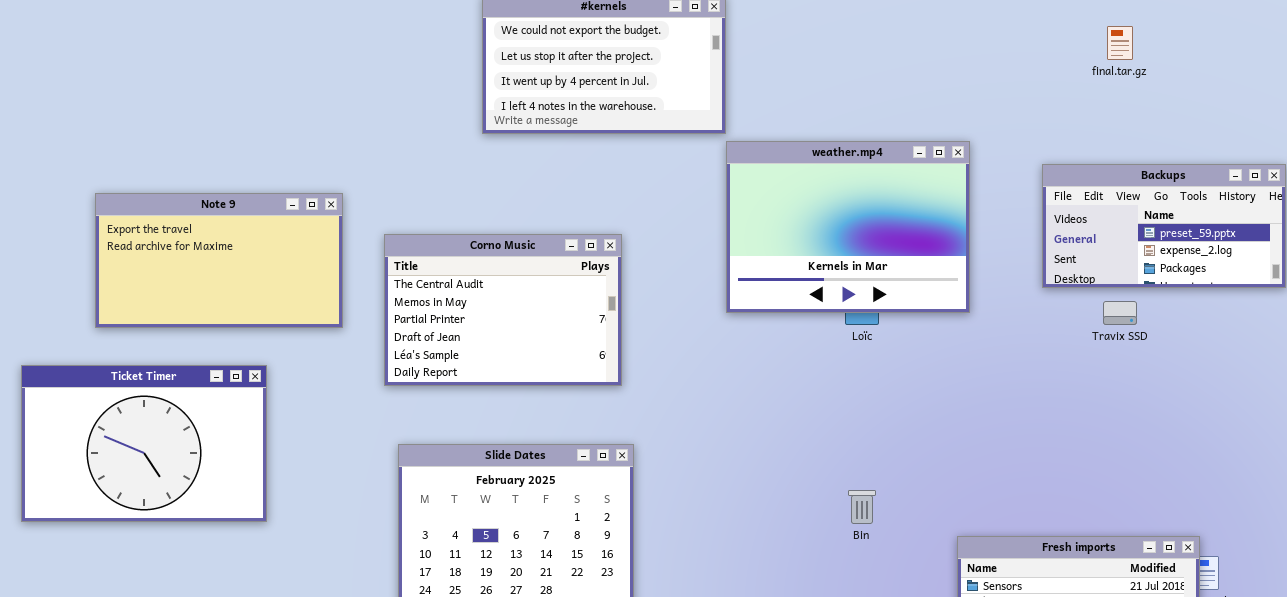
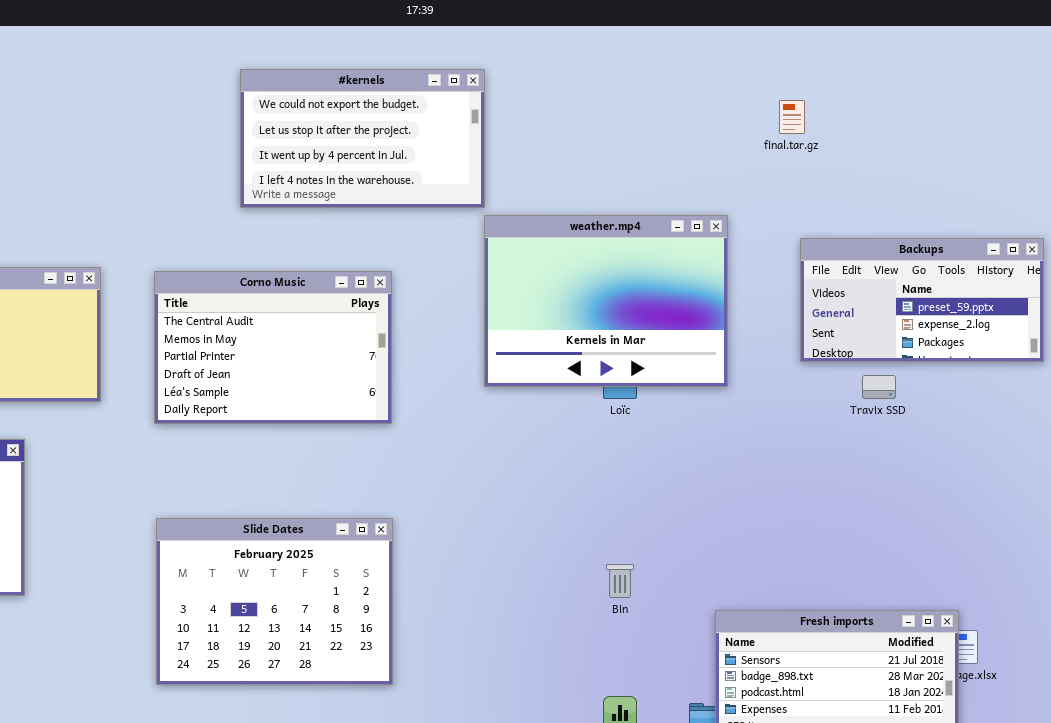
final.tar.gz: [1107,26,1133,60] -> [779,100,805,134], moved
Corno Music: [384,234,622,386] -> [154,271,392,424], moved

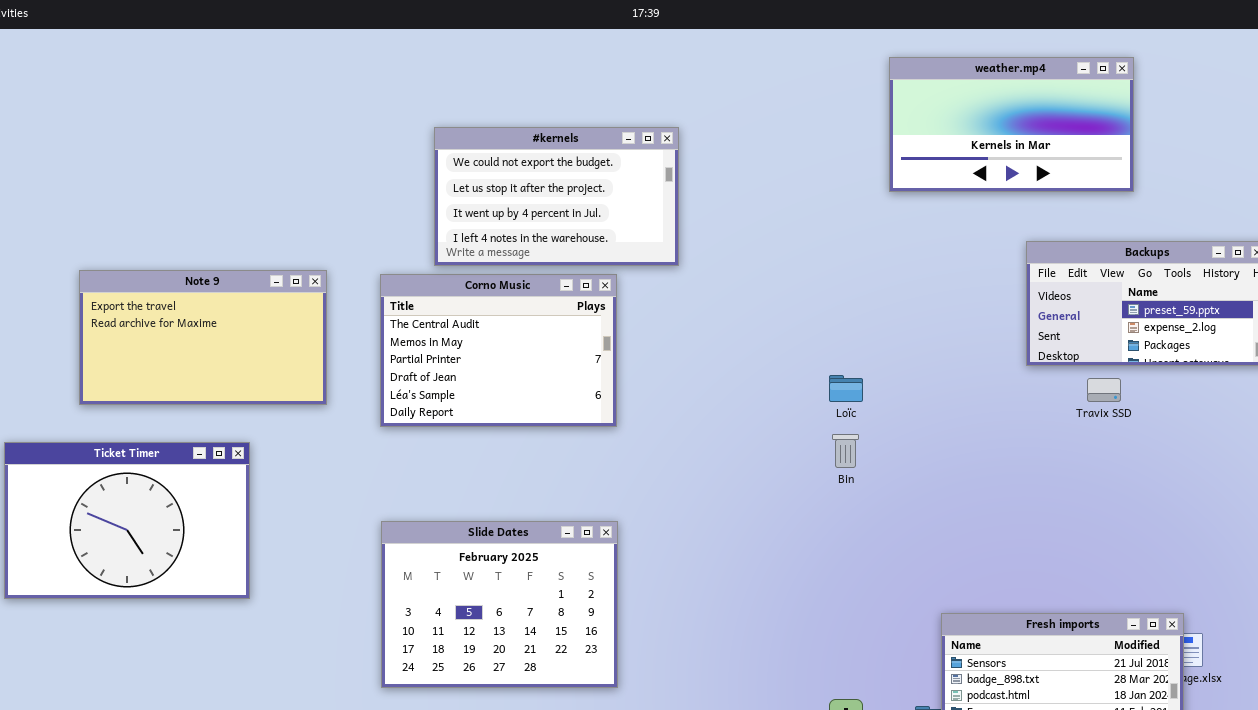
#kernels: [240,69,485,208] -> [434,127,679,266], moved
weather.mp4: [484,215,728,387] -> [889,57,1134,192], moved, resized
Bin: [606,564,634,598] -> [832,434,859,468], moved

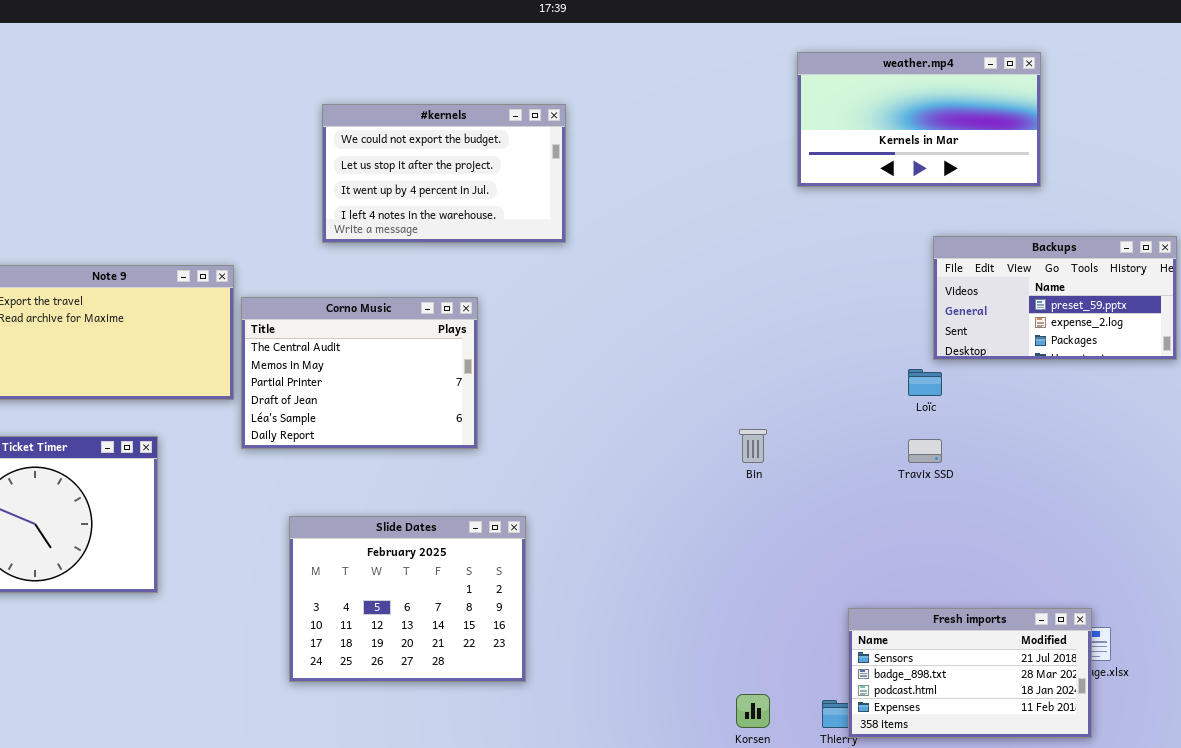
#kernels: [434,127,679,266] -> [322,104,566,243], moved
Corno Music: [380,274,617,427] -> [241,297,478,449], moved
Loïc: [829,375,863,402] -> [908,369,942,396], moved
Travix SSD: [1087,378,1121,402] -> [908,439,942,463], moved

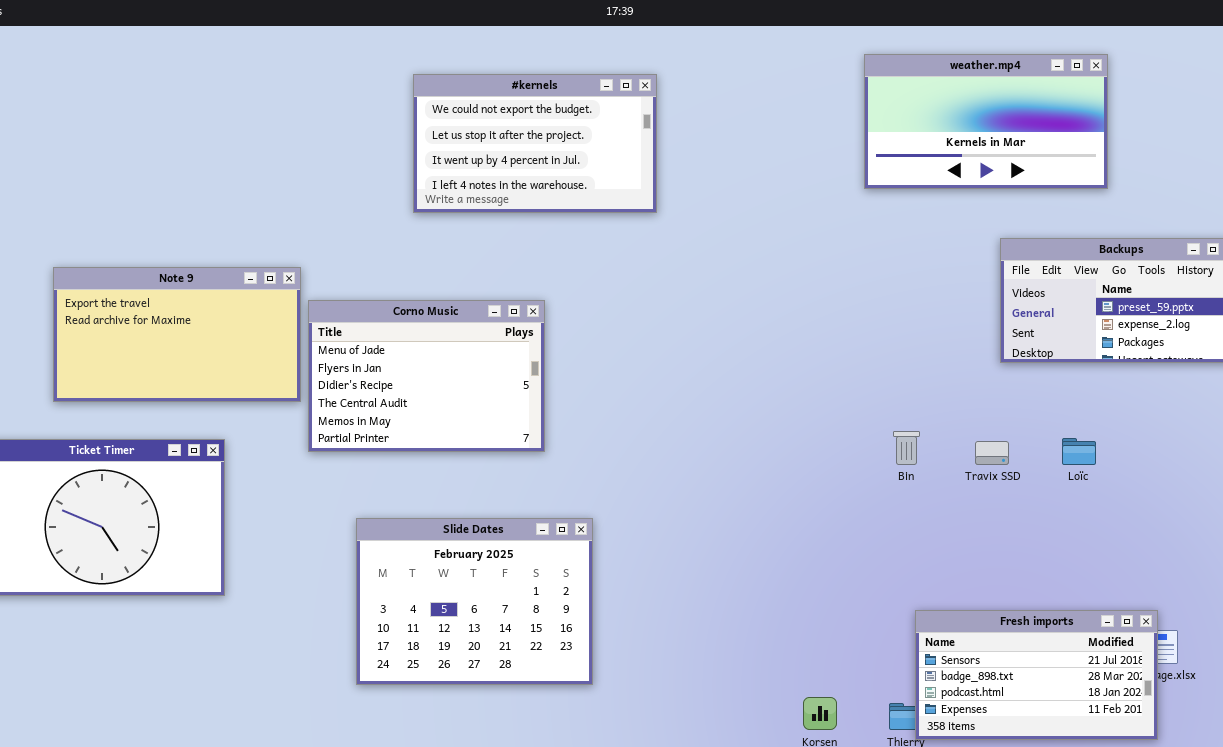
#kernels: [322,104,566,243] -> [413,74,657,213], moved
Corno Music: [241,297,478,449] -> [308,300,545,452], scrolled up 3 rows
Loïc: [908,369,942,396] -> [1062,438,1096,465], moved
Bin: [739,429,767,463] -> [893,431,920,465], moved

